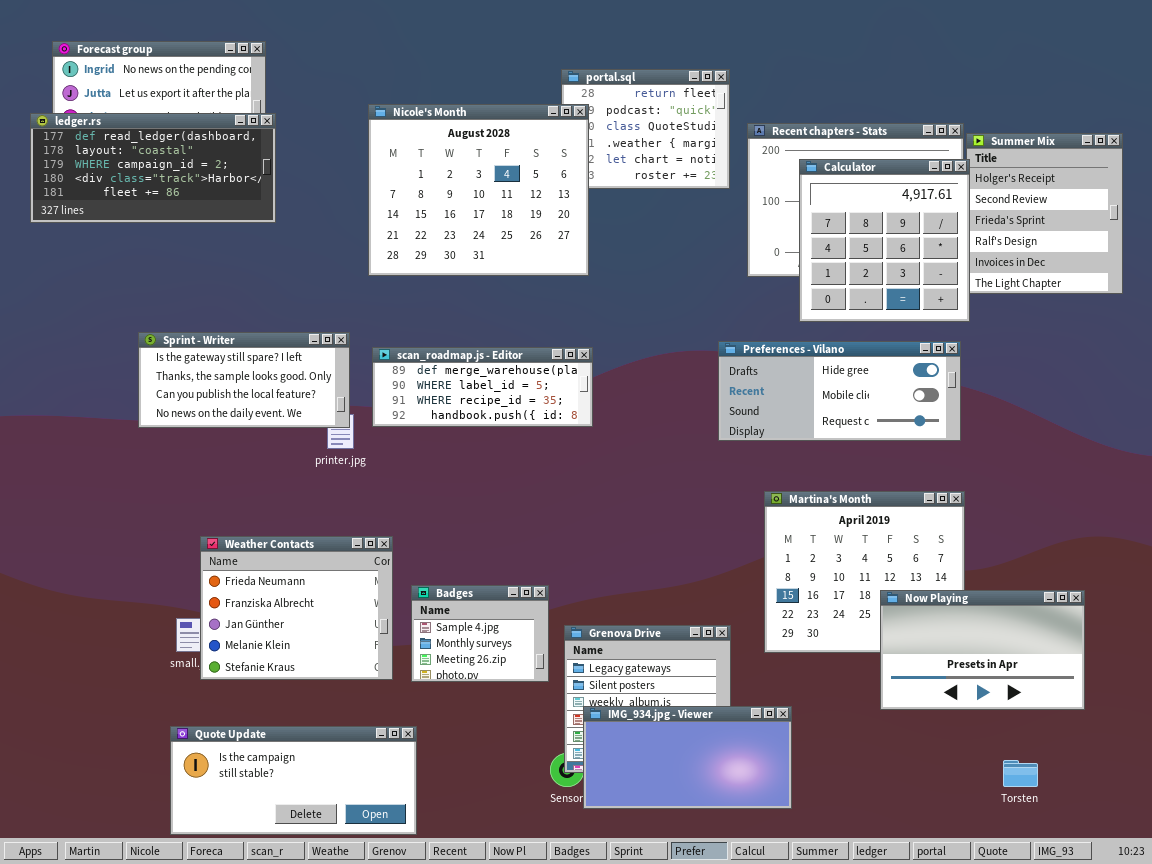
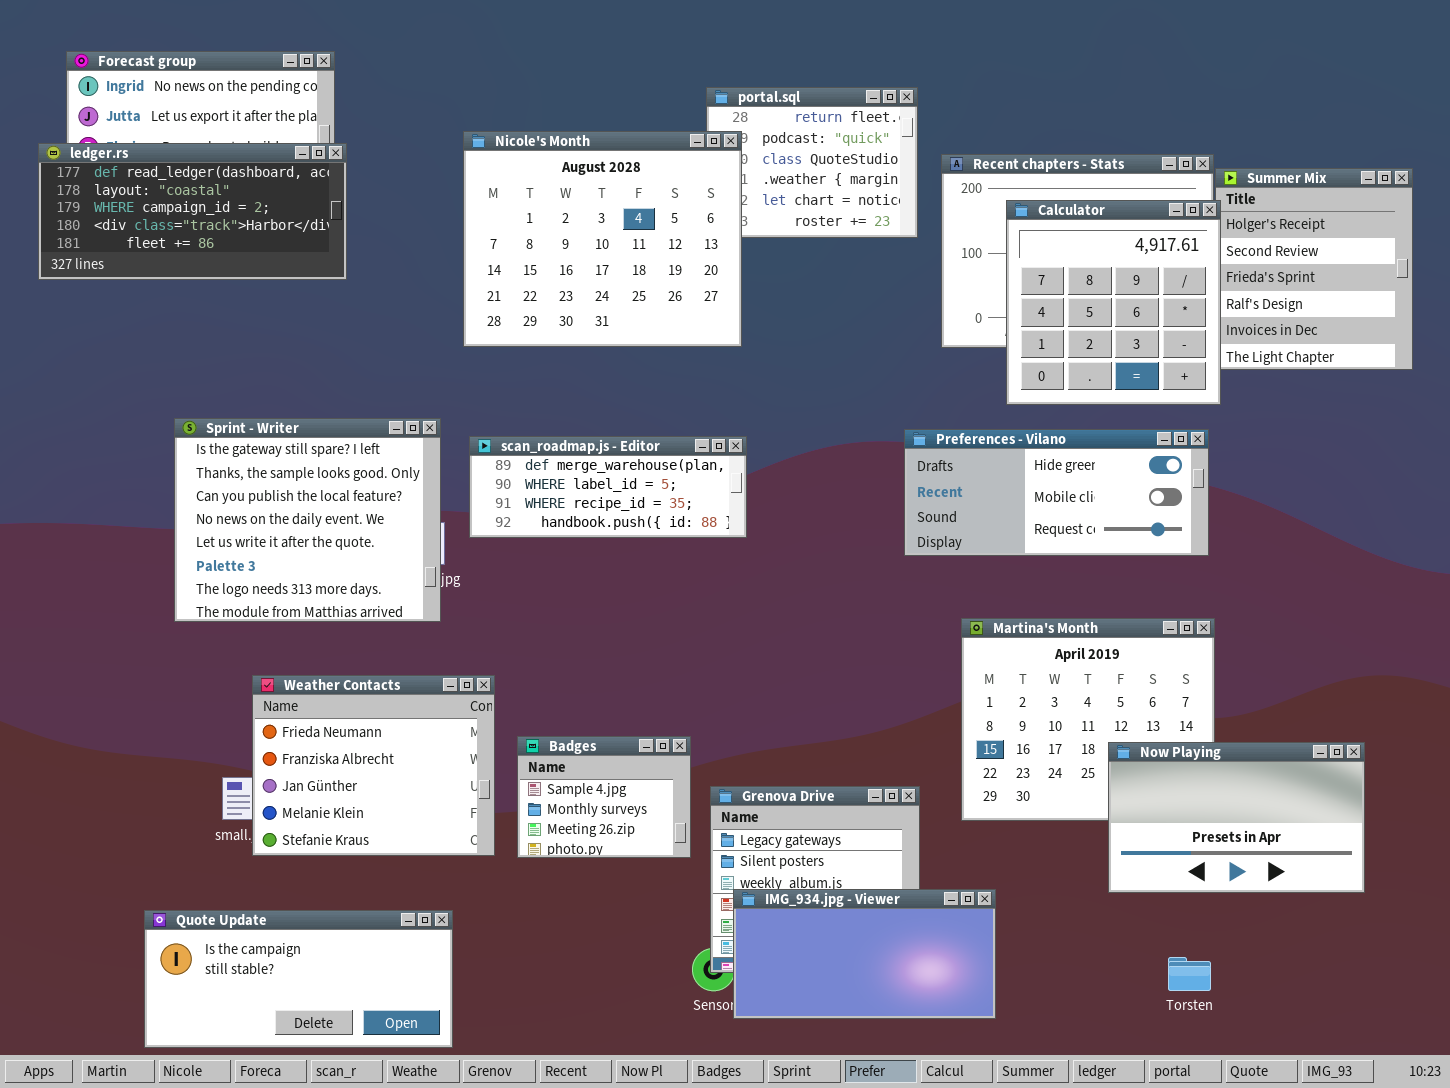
Sprint - Writer: [138,332,350,428] -> [174,418,441,622], resized
Quote Update: [170,726,417,835] -> [144,910,453,1048], moved
Torsten: [1003,760,1038,787] -> [1168,957,1211,991], moved

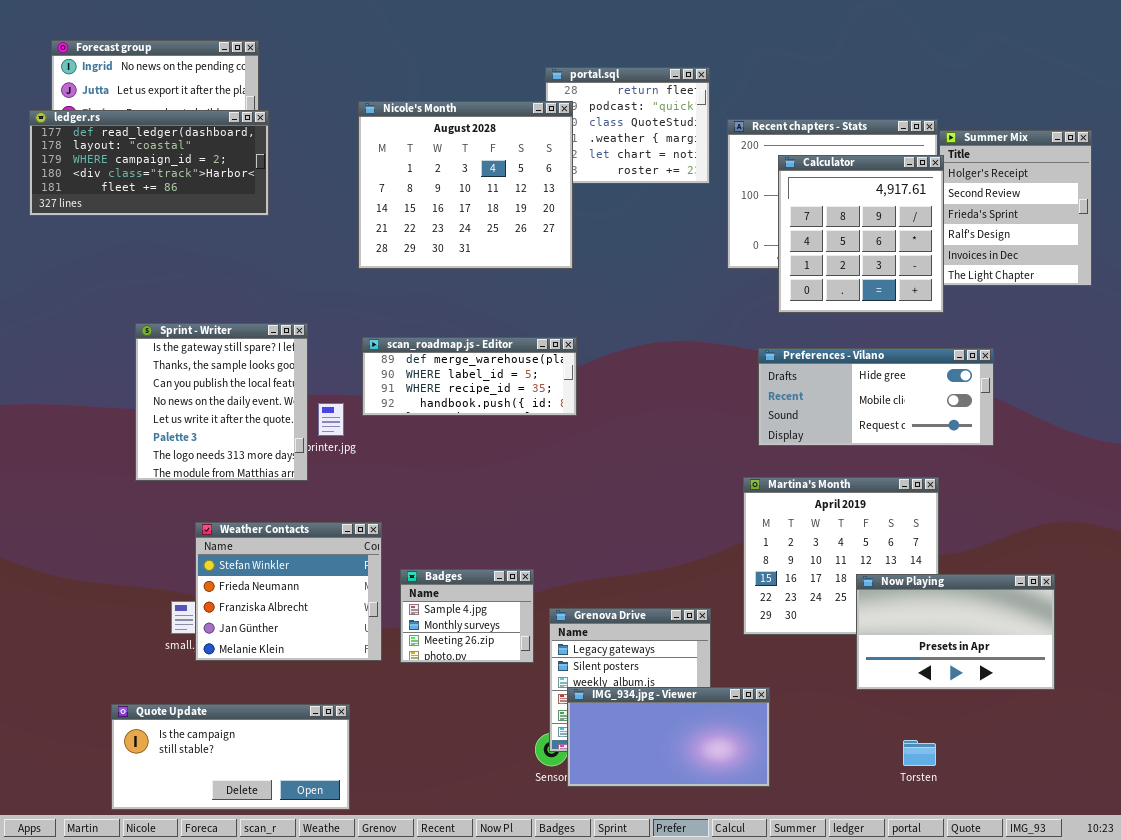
Sprint - Writer: [174,418,441,622] -> [135,323,308,481], resized
Preferences - Vilano: [904,429,1209,556] -> [758,348,994,446], moved
Weather Contacts: [252,675,495,856] -> [195,522,382,661], scrolled up 1 row

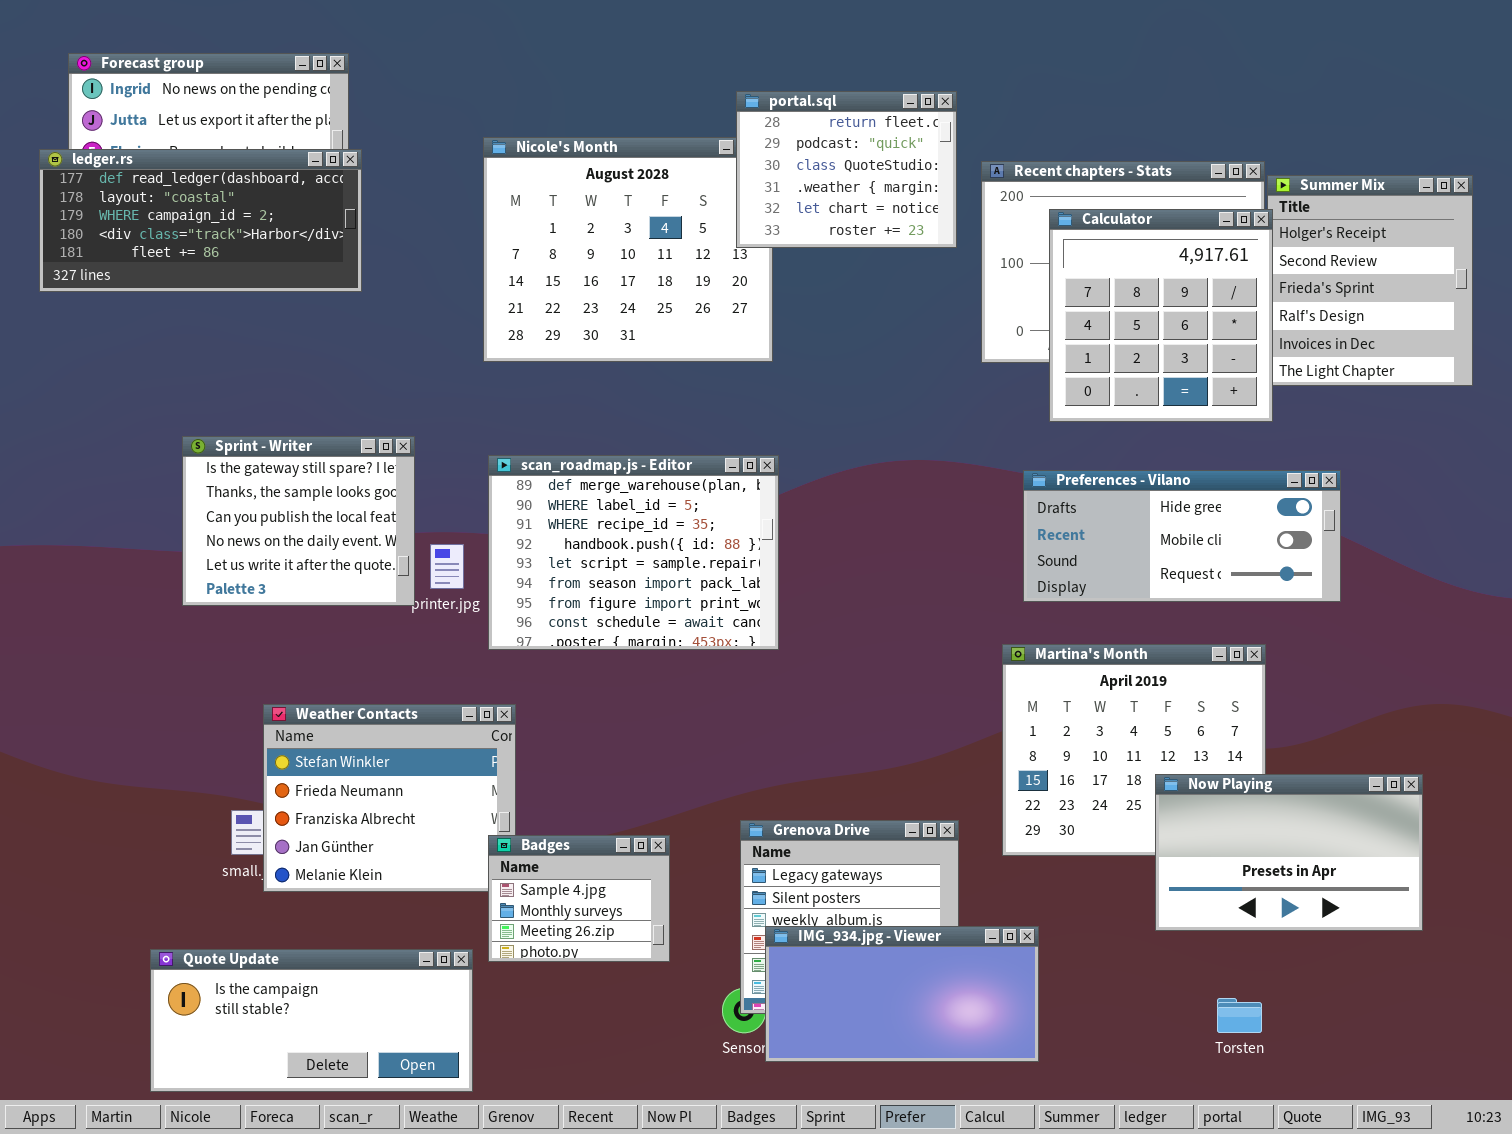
portal.sql: [545,67,710,184] -> [736,91,957,248], raised
Sprint - Writer: [135,323,308,481] -> [182,436,415,606], resized
scan_roadmap.js - Editor: [362,337,577,416] -> [488,455,779,650], resized
Badges: [400,569,534,663] -> [488,835,670,962], moved

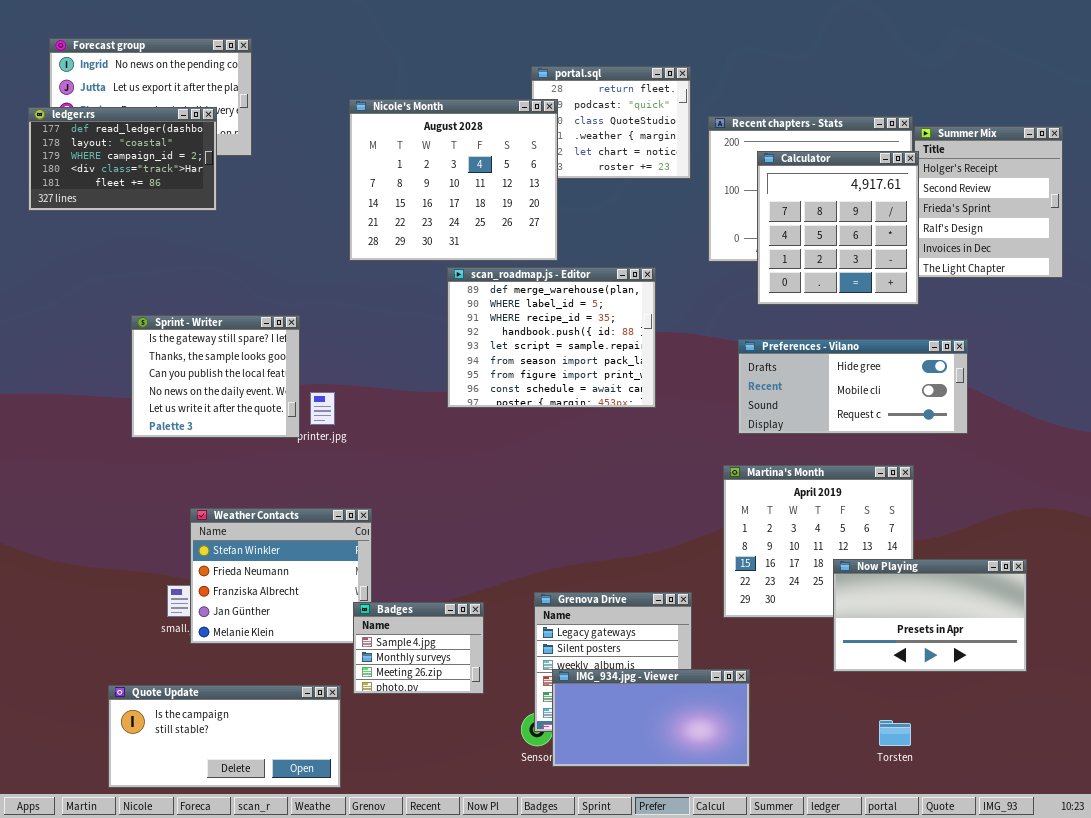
Nicole's Month: [483,137,773,362] -> [349,99,558,261], raised
ledger.rs: [39,149,362,292] -> [28,107,217,211], resized
scan_roadmap.js - Editor: [488,455,779,650] -> [447,267,656,408], moved

